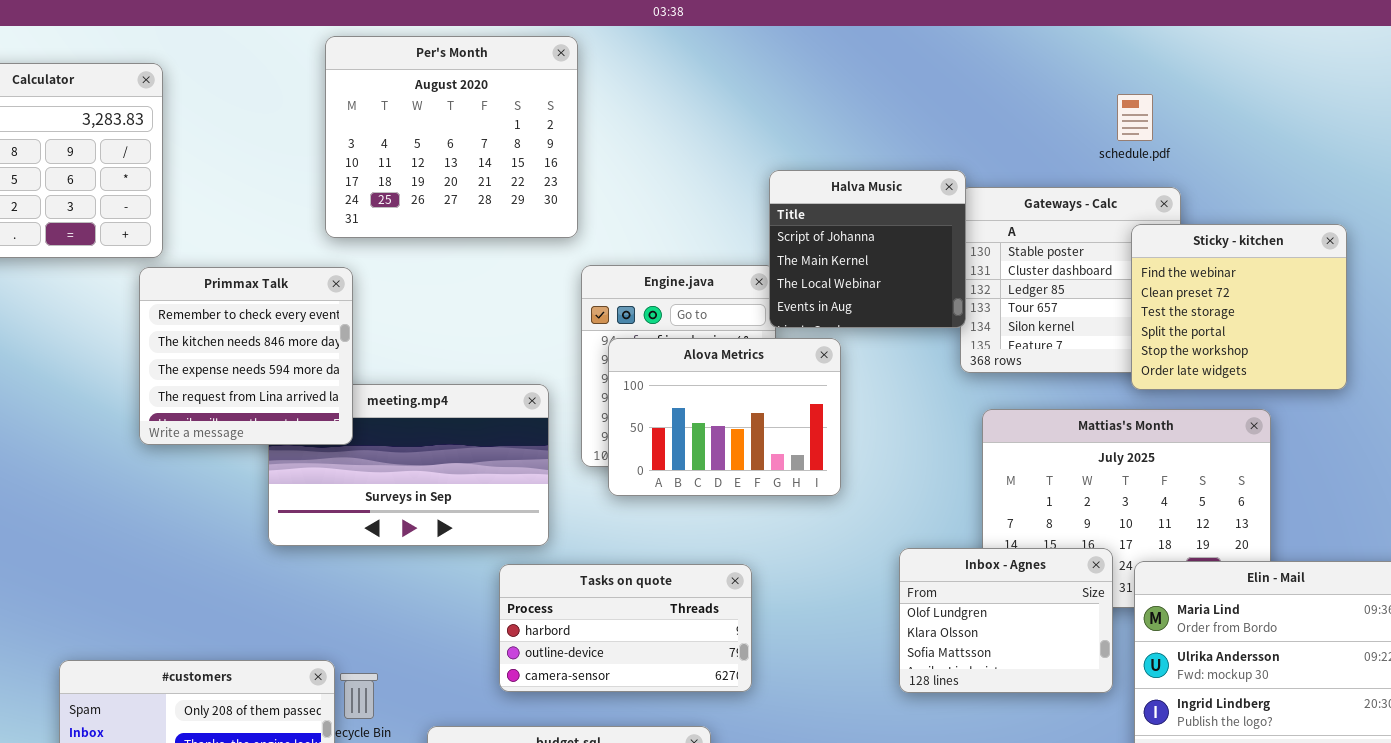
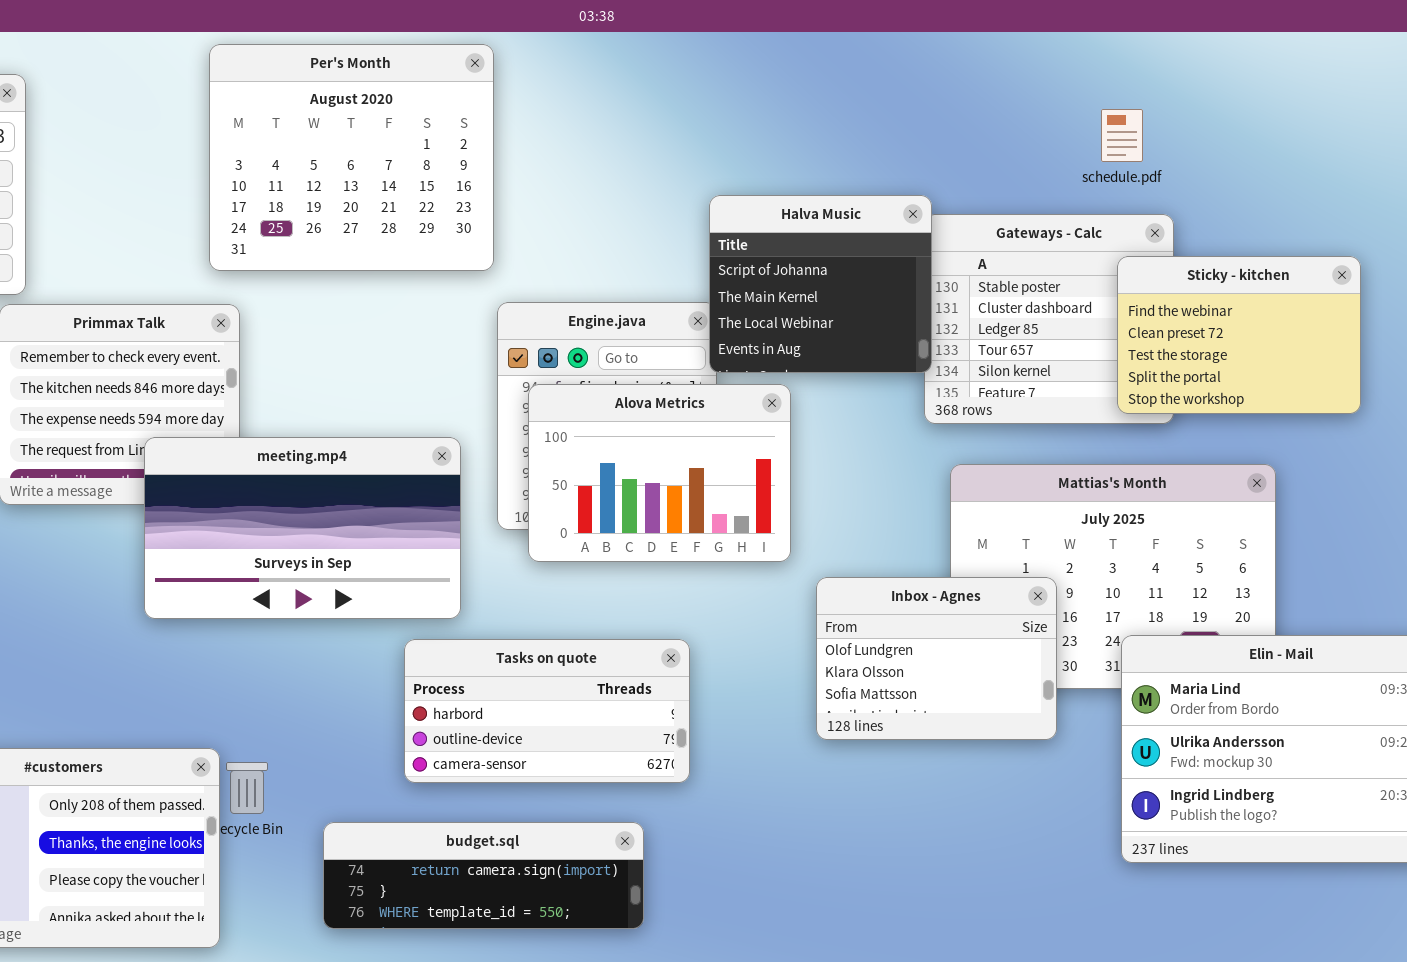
Sticky - kitchen: [1131,224,1347,390] -> [1117,256,1361,414], resized
meeting.mp4: [268,384,549,546] -> [144,437,461,619], raised
Inbox - Agnes: [899,548,1113,693] -> [816,577,1057,740], moved

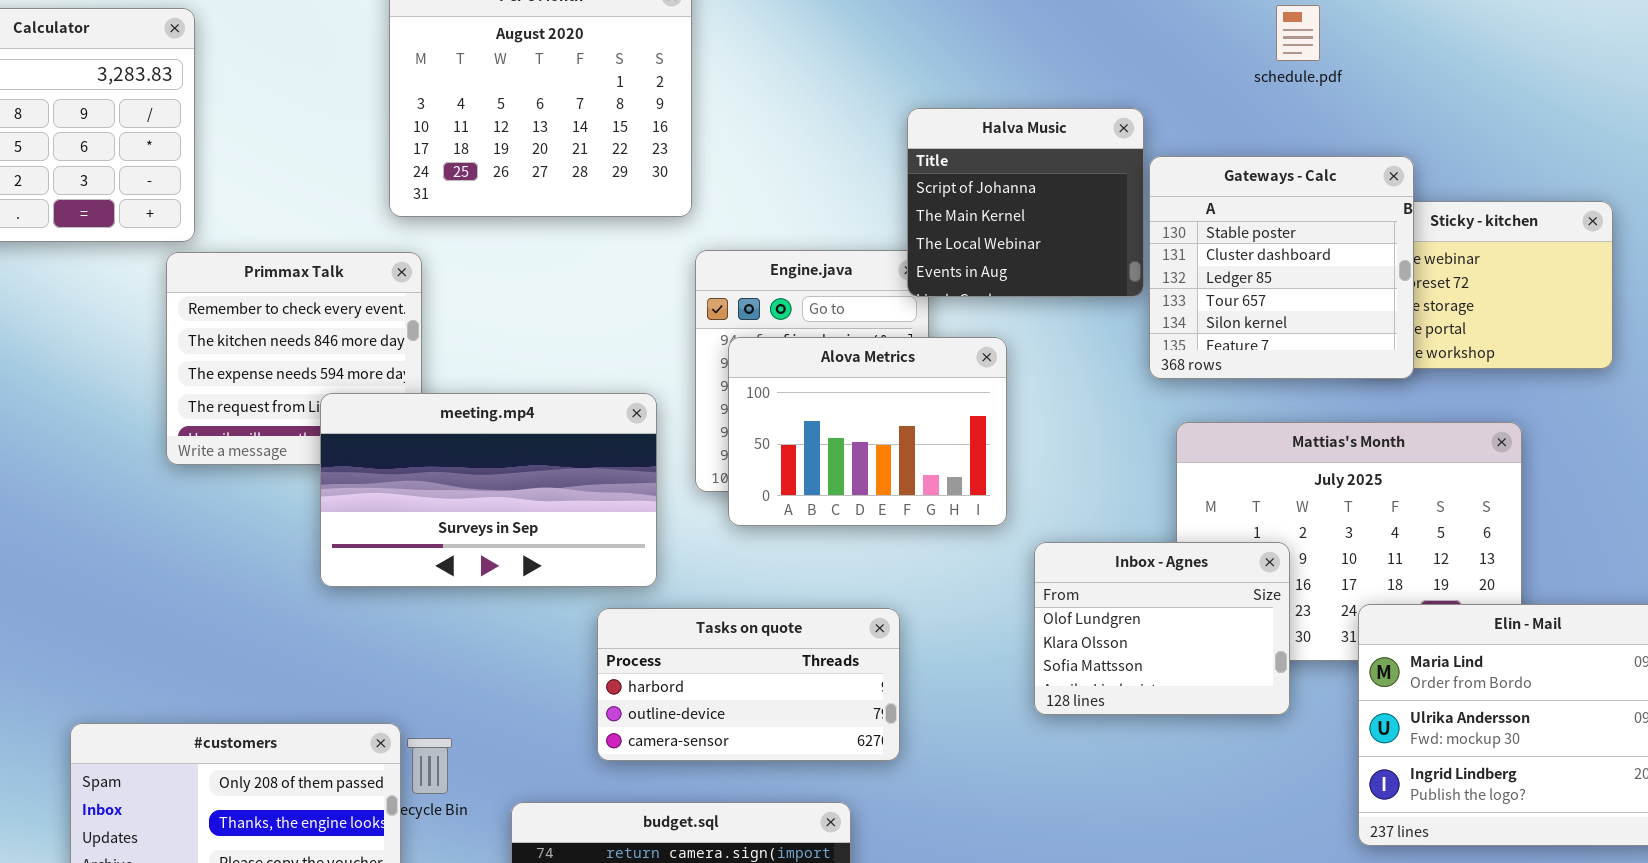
schedule.pdf: [1101,109,1143,162] -> [1276,5,1320,61], moved
Halva Music: [709,195,932,373] -> [907,108,1144,297], moved
Gateways - Calc: [924,214,1174,424] -> [1149,156,1414,379], raised

